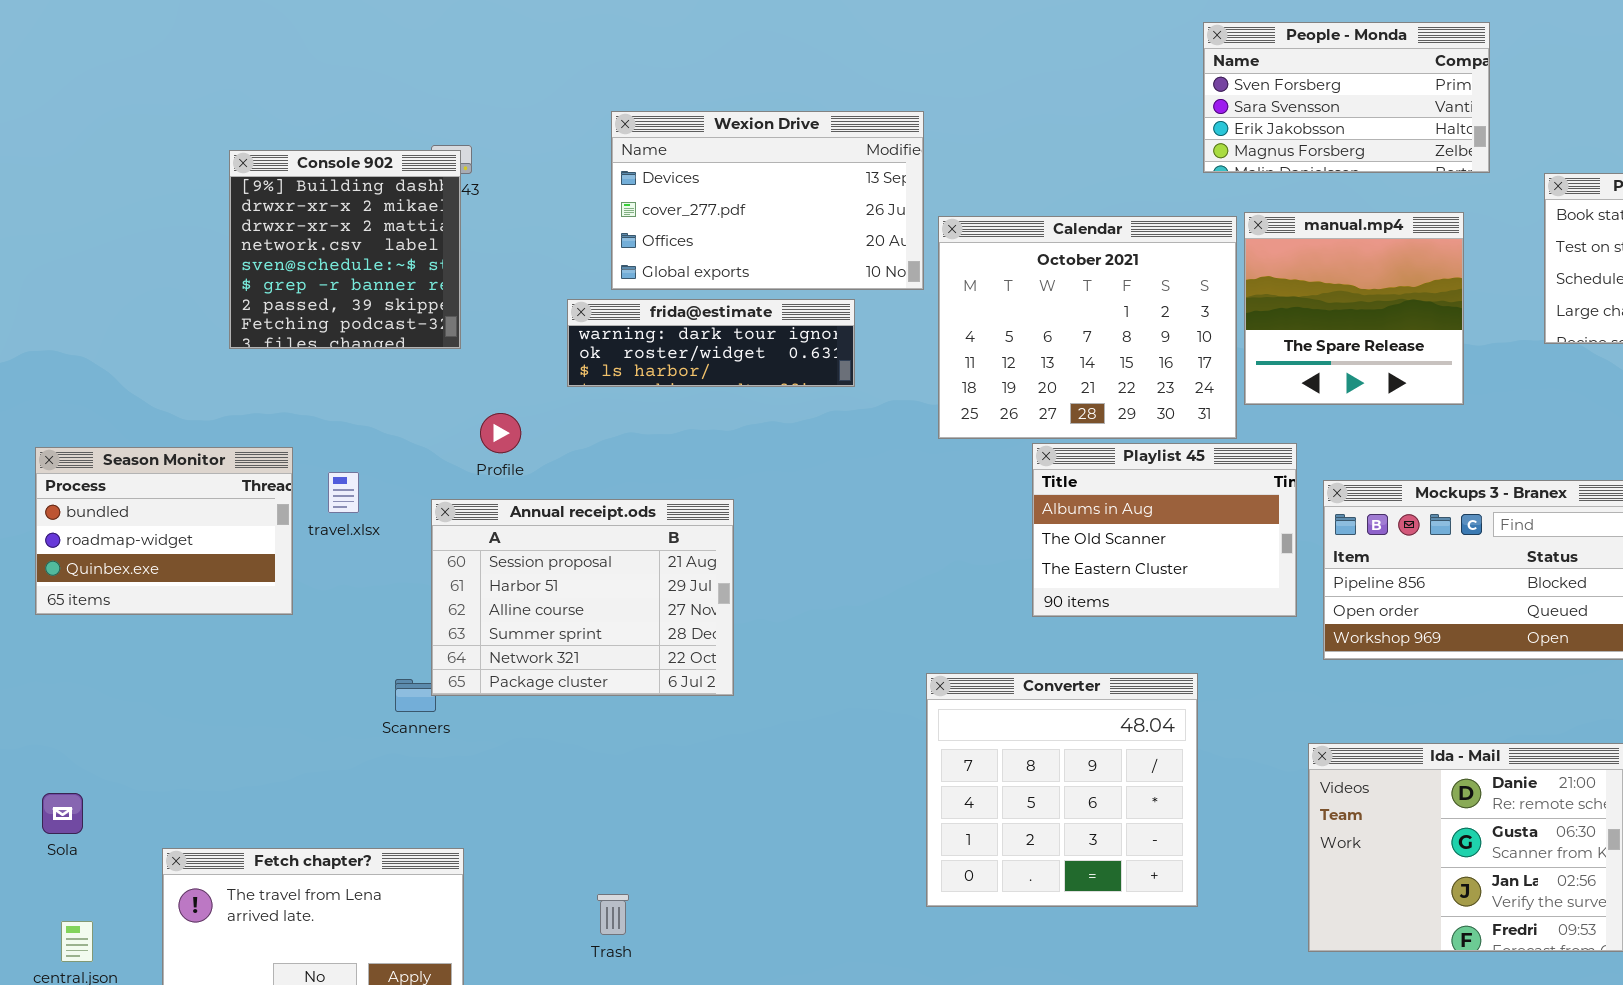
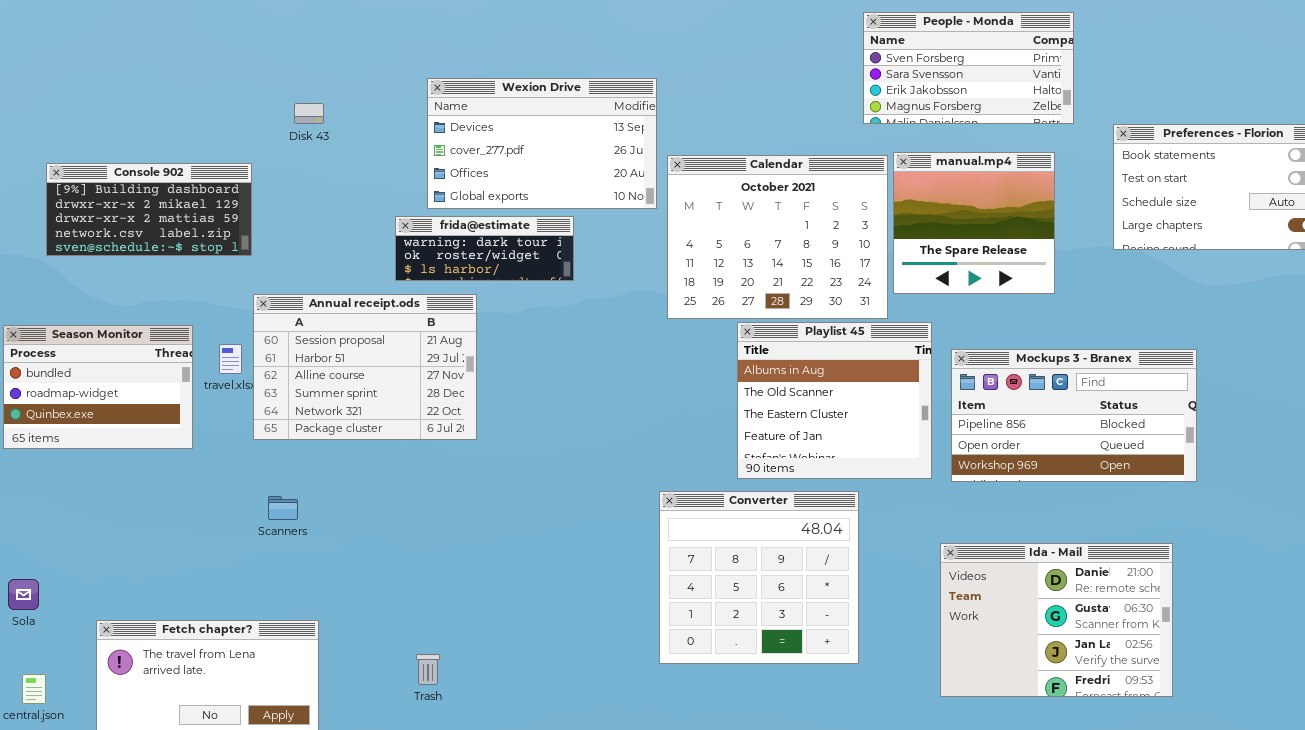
Console 902: [229,150,461,349] -> [46,163,252,256], moved, resized
frida@estimate: [567,299,855,387] -> [395,216,574,281], resized
Playlist 45: [1032,443,1297,617] -> [737,322,932,479], resized
Annual receipt.ods: [431,499,734,696] -> [253,294,477,440], moved

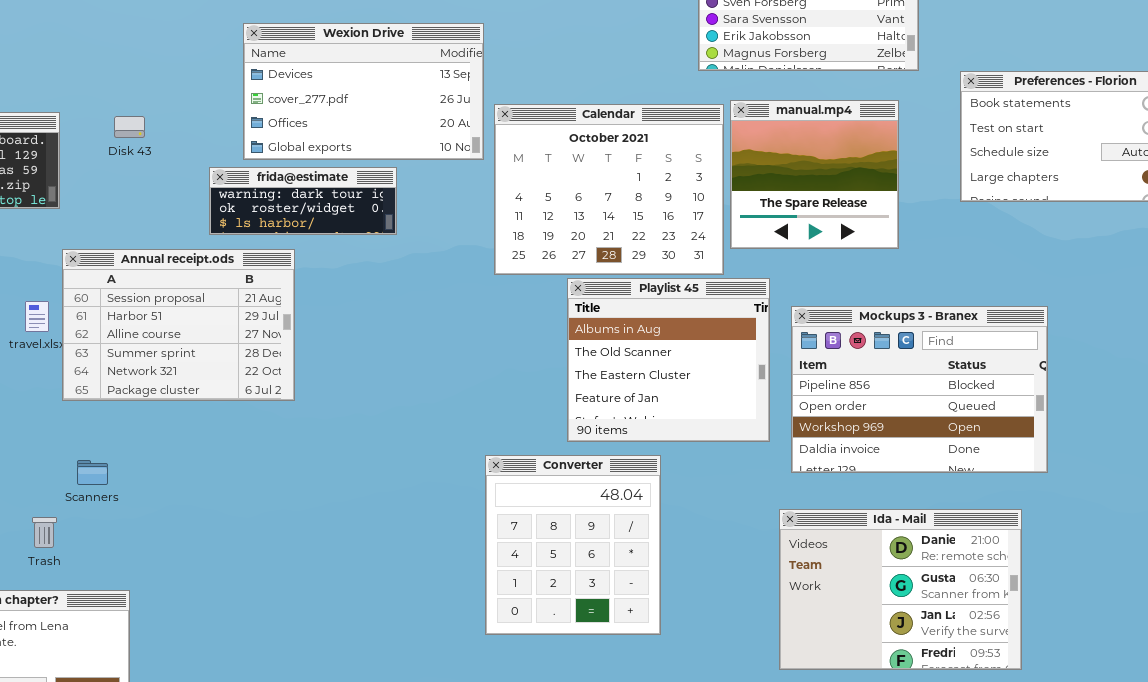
Disk 43: [294,103,324,124] -> [114,116,145,138], moved
Mockups 3 - Branex: [951,349,1197,482] -> [791,306,1048,473], resized
Converter: [659,491,859,664] -> [485,455,661,635], resized
Trash: [416,654,440,685] -> [32,517,57,548], moved

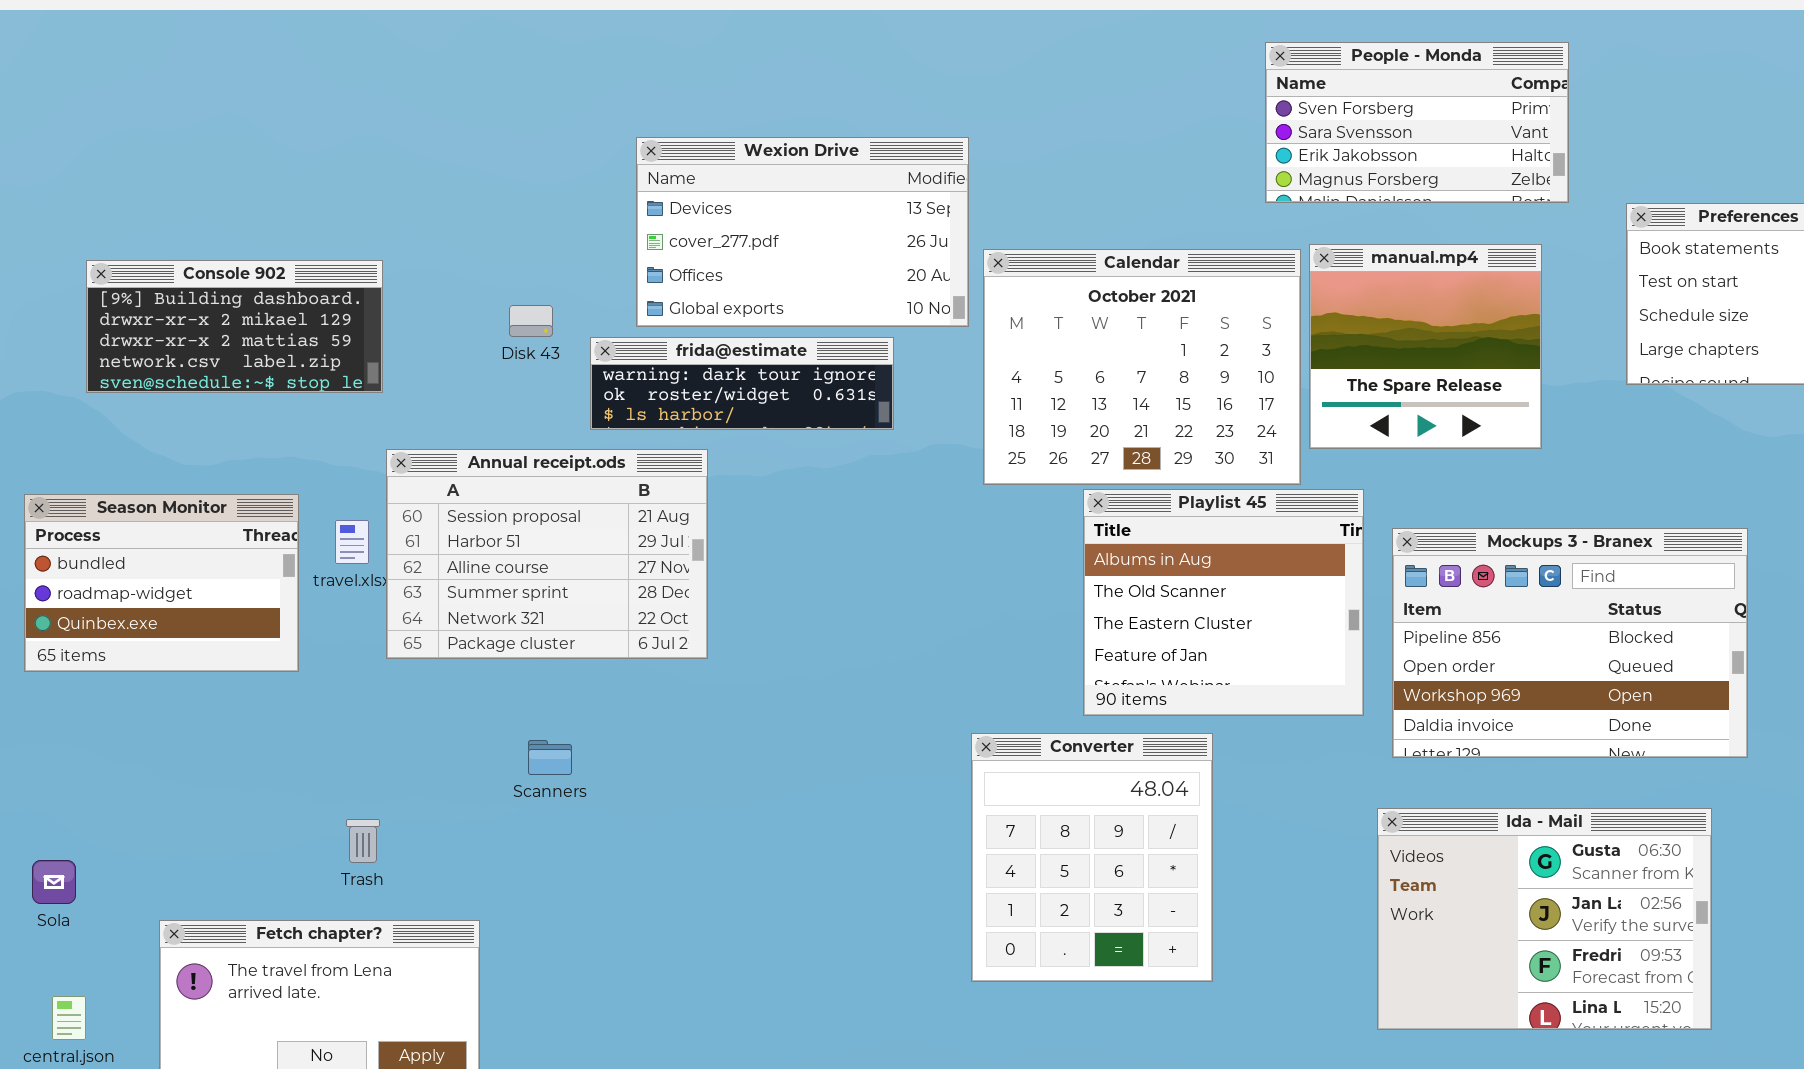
Disk 43: [114,116,145,138] -> [509,305,553,337], moved
frida@estimate: [209,167,397,235] -> [590,337,894,430], resized
Scanners: [77,460,108,485] -> [528,740,572,775], moved
Ida - Mail: [779,509,1022,670] -> [1377,808,1712,1030], scrolled down 1 row

